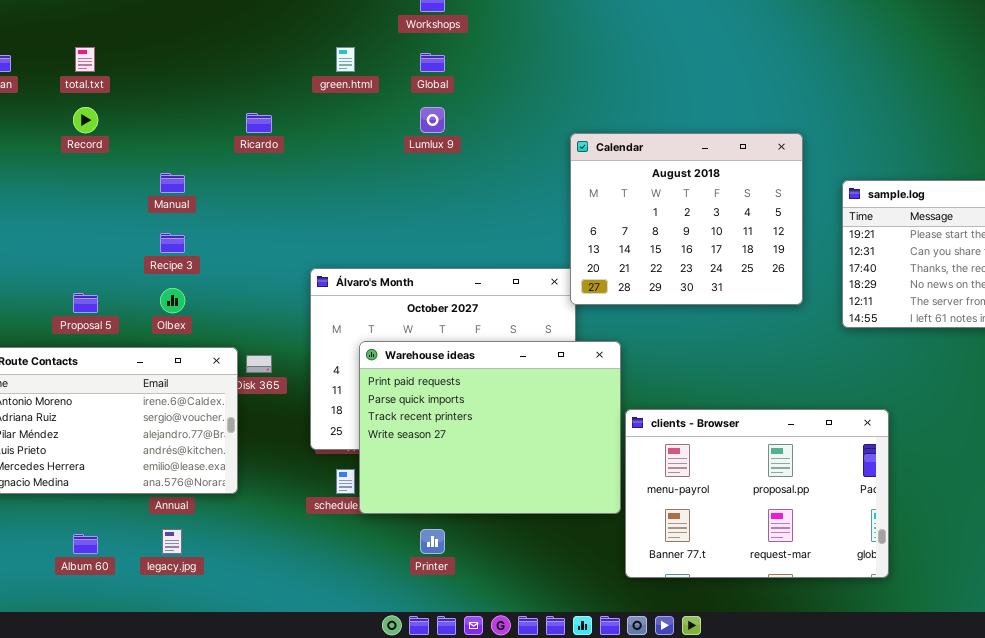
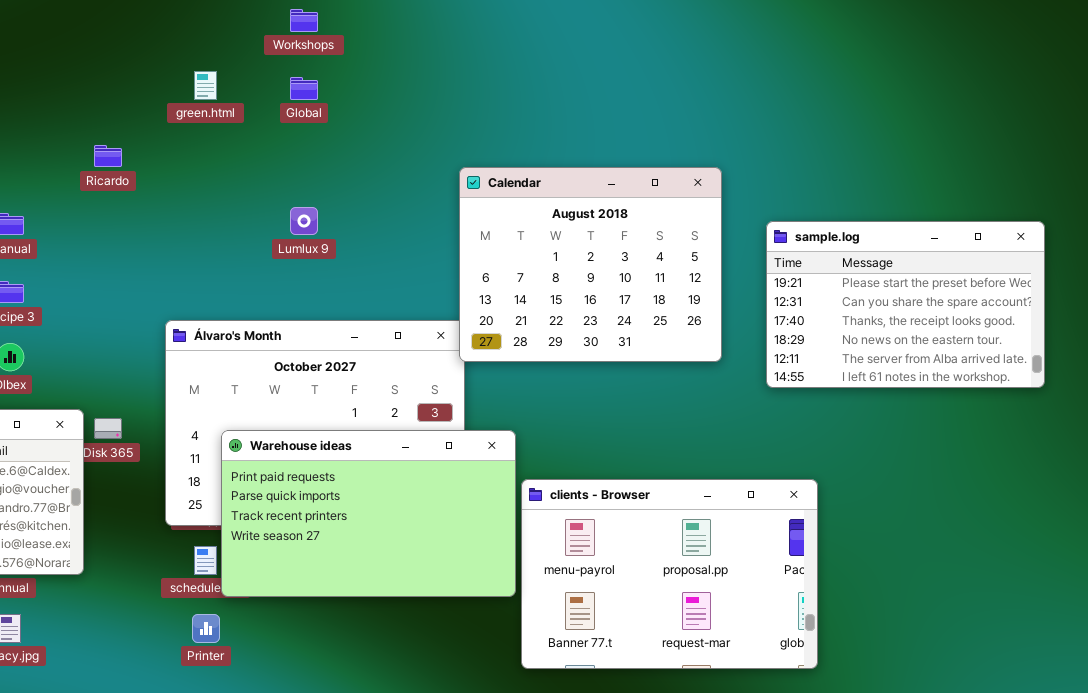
Lumlux 9: [420,107,445,133] -> [290,207,318,235], moved
Warehouse ideas: [359,341,621,514] -> [221,430,516,597], resized
Printer: [420,529,445,554] -> [192,614,220,643], moved

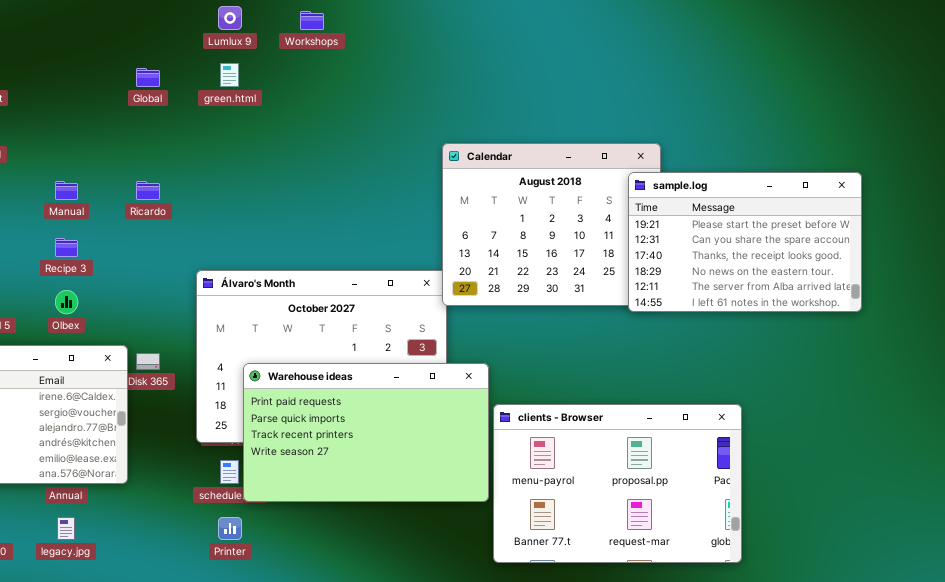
Global: [290,77,318,100] -> [136,68,160,87], moved
Ricardo: [94,145,122,167] -> [136,181,160,200], moved
Lumlux 9: [290,207,318,235] -> [218,6,242,30], moved
sample.log: [766,221,1045,388] -> [628,172,862,312], moved

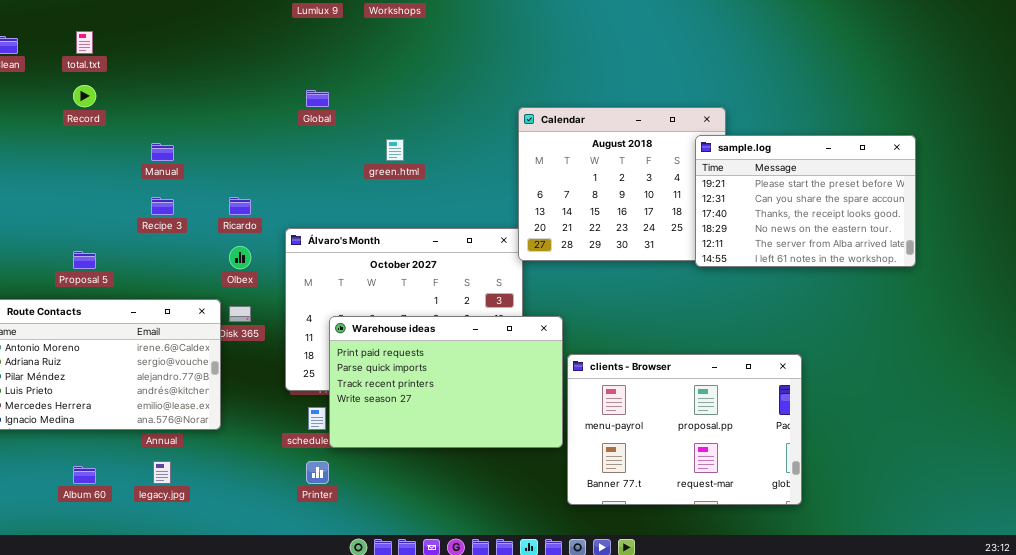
green.html: [220,63,239,87] -> [386,139,404,161], moved
Global: [136,68,160,87] -> [306,90,329,107], moved
Ricardo: [136,181,160,200] -> [229,197,251,215], moved
Olbex: [55,290,78,314] -> [229,246,251,269], moved

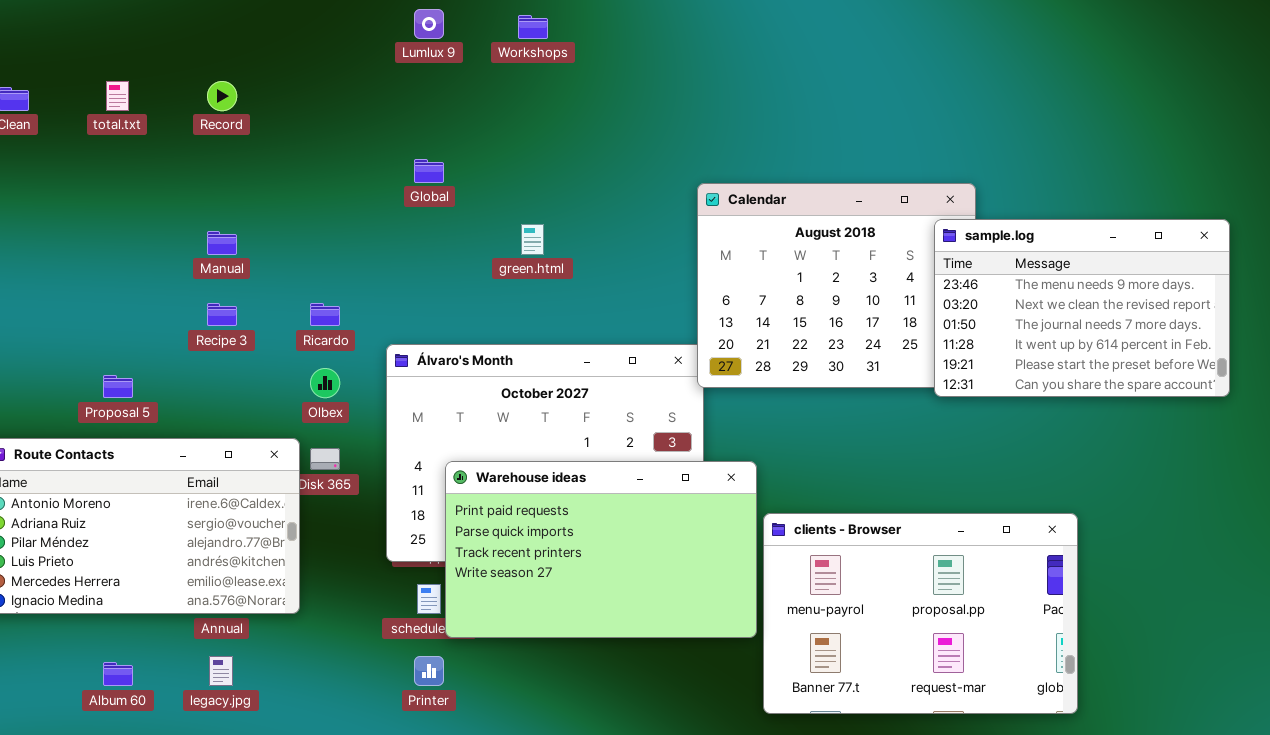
Record: [73,85,96,107] -> [207,81,237,111], moved
sample.log: [695,135,916,267] -> [934,219,1230,397], scrolled up 4 rows

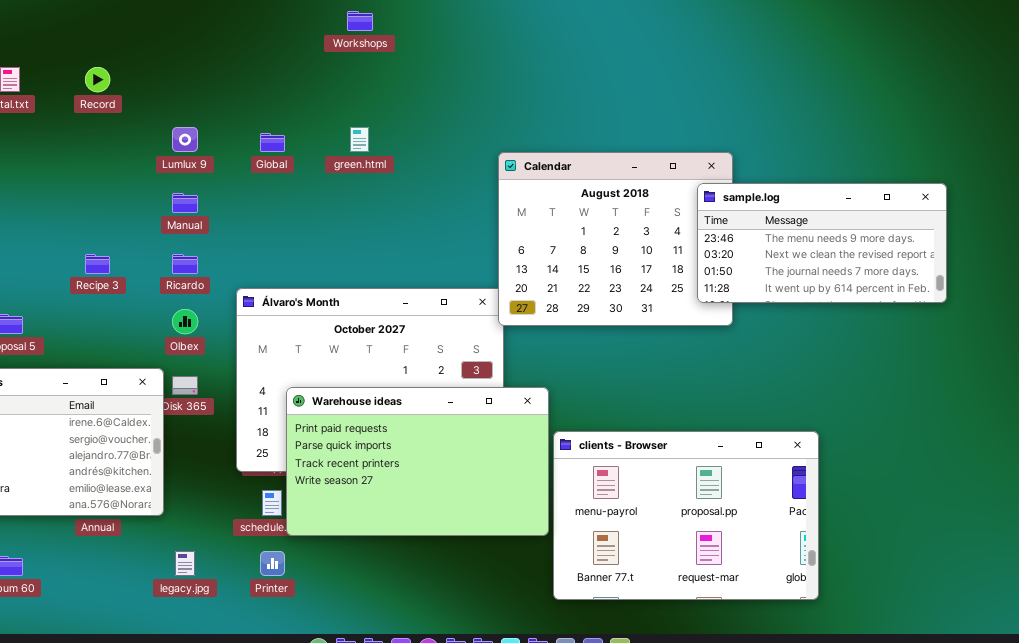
Lumlux 9: [414,9,444,39] -> [172,127,198,152], moved
sample.log: [934,219,1230,397] -> [697,183,947,303], resized
green.html: [521,224,544,255] -> [350,127,369,152], moved
Manual: [207,231,237,255] -> [172,193,198,213], moved
legacy.jpg: [209,656,233,686] -> [175,551,195,576], moved

